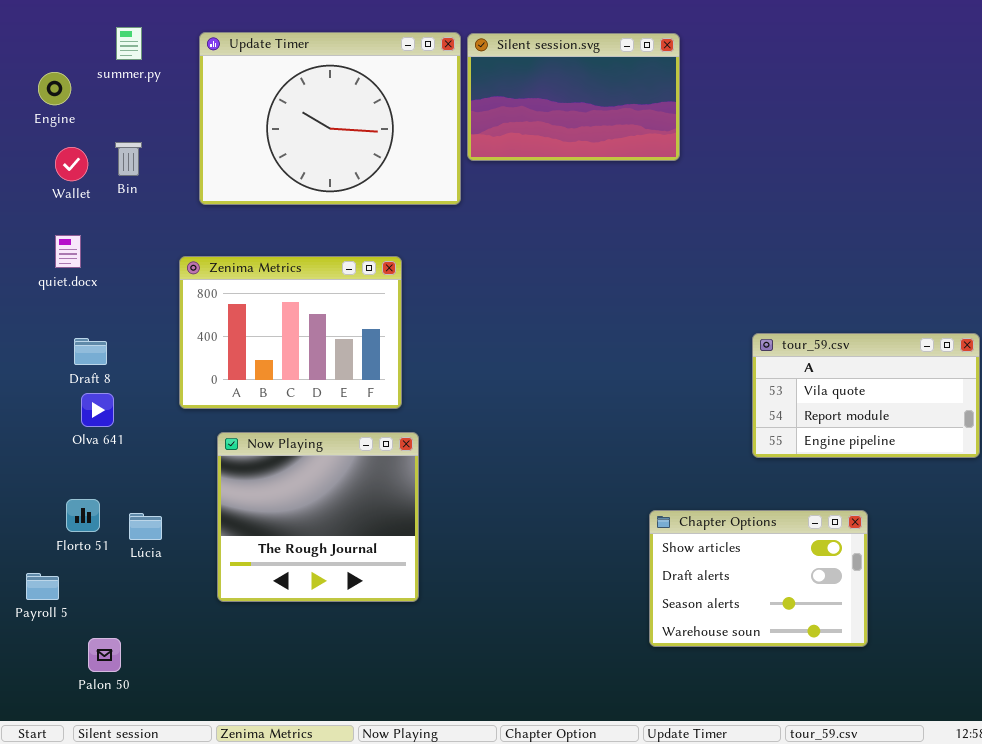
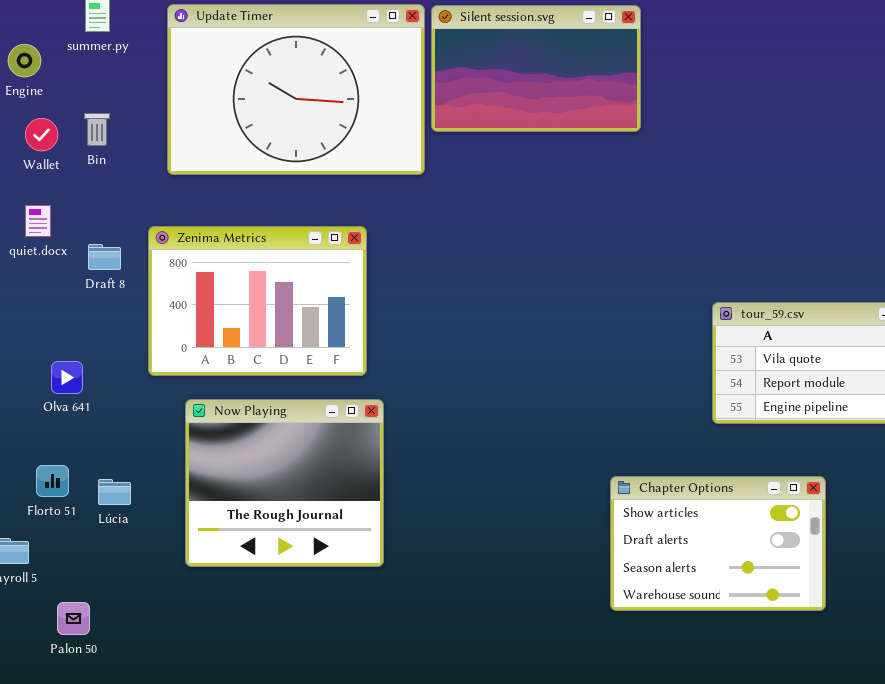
Draft 8: [74,338,107,365] -> [88,244,121,270], moved

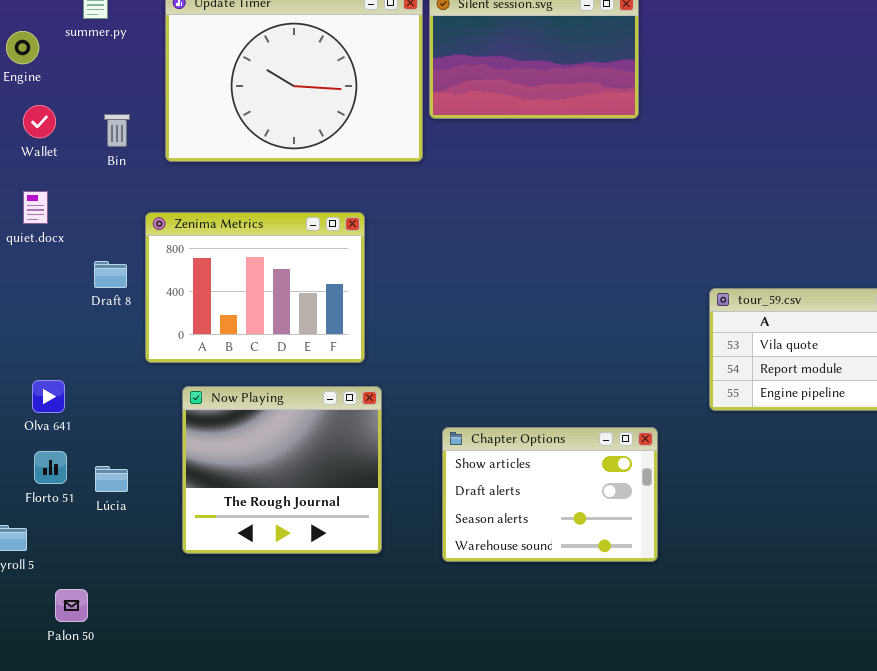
Bin: [84,113,110,146] -> [104,114,130,147], moved
Draft 8: [88,244,121,270] -> [94,261,127,288], moved
Olva 641: [51,361,83,394] -> [32,380,65,413], moved
Chapter Options: [610,476,826,611] -> [442,427,658,562], moved

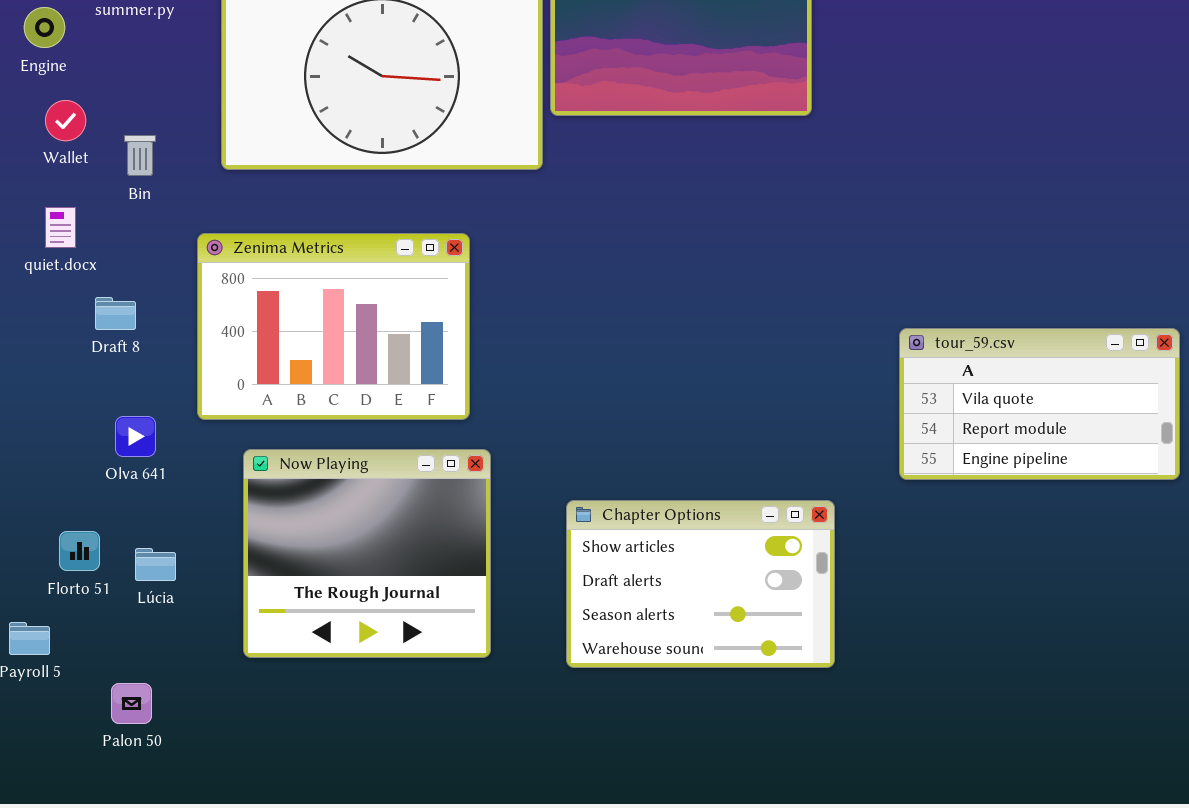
Bin: [104,114,130,147] -> [124,135,156,176], moved
Draft 8: [94,261,127,288] -> [95,297,136,330], moved
Olva 641: [32,380,65,413] -> [115,416,156,457], moved
Palon 50: [55,589,88,622] -> [111,683,152,724], moved

